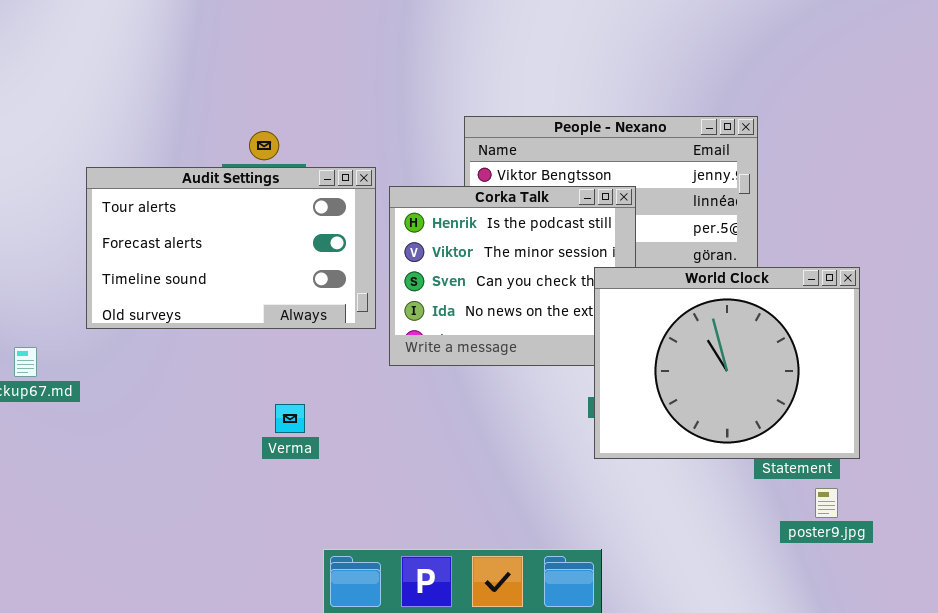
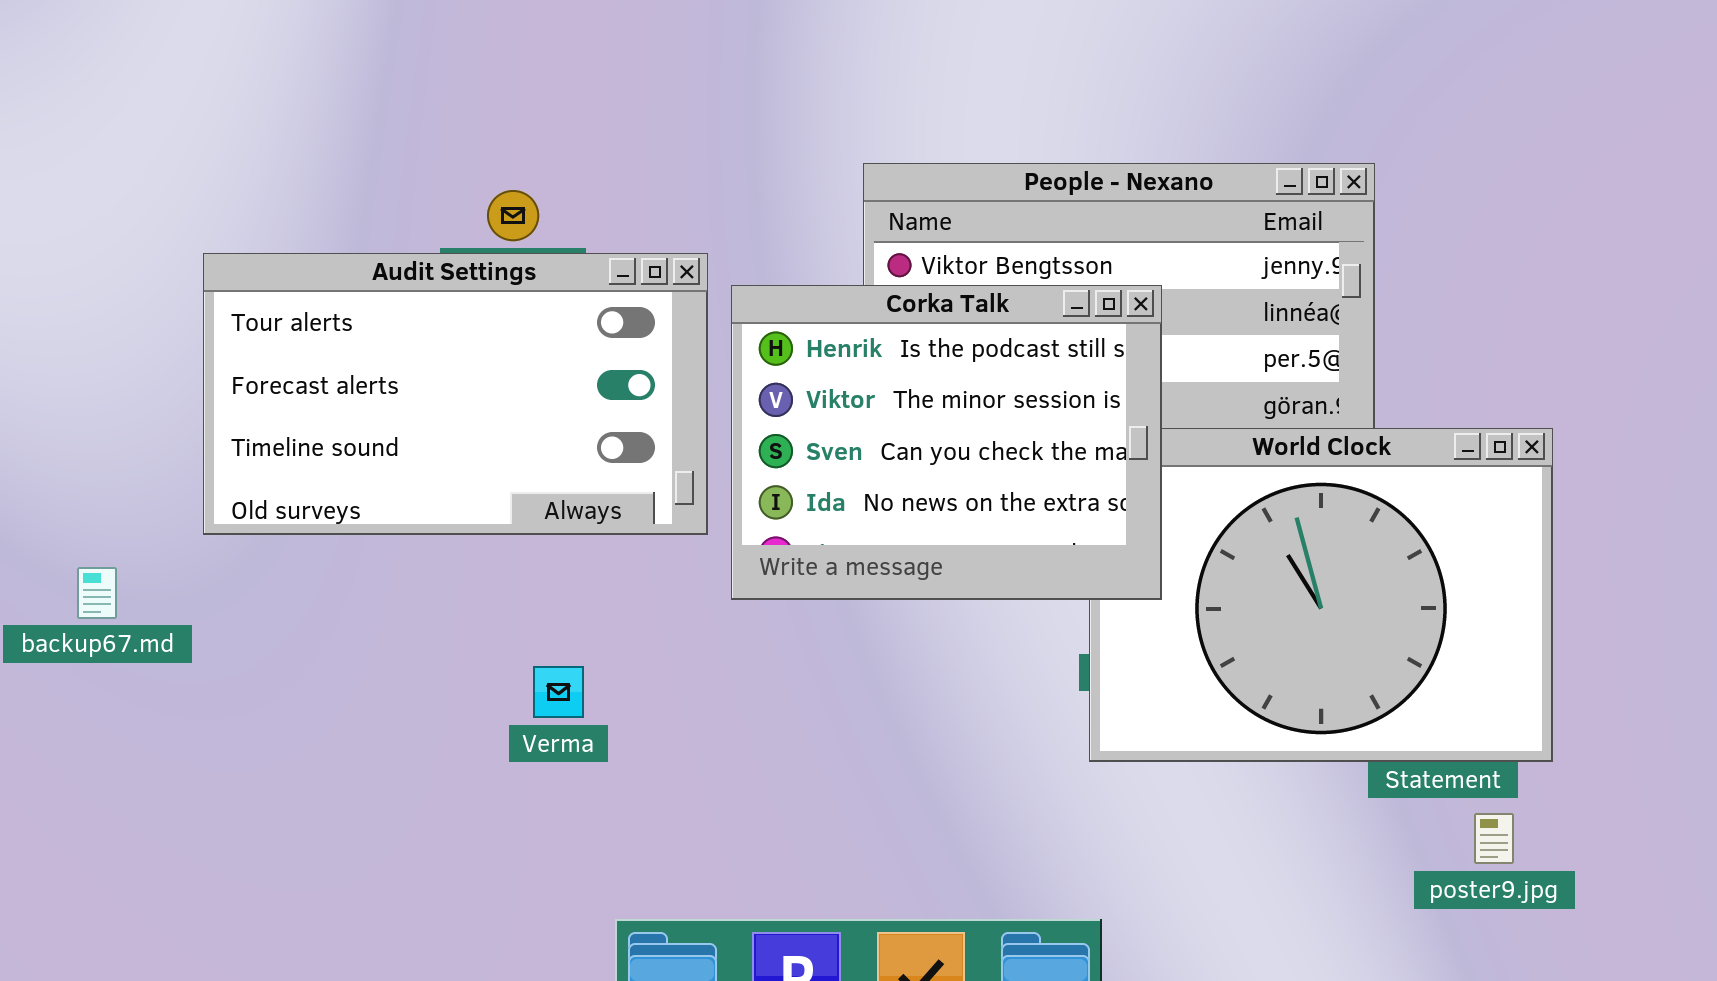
Corka Talk: [389,186,636,366] -> [731,285,1162,600], raised

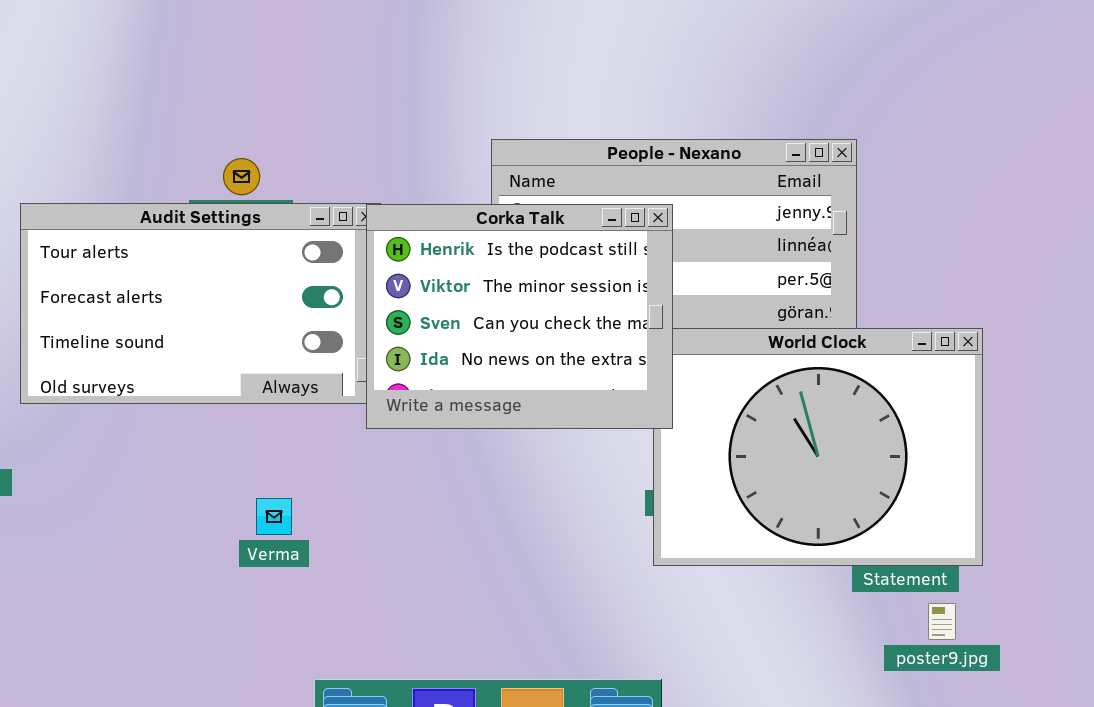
Corka Talk: [731,285,1162,600] -> [366,204,673,429], moved

